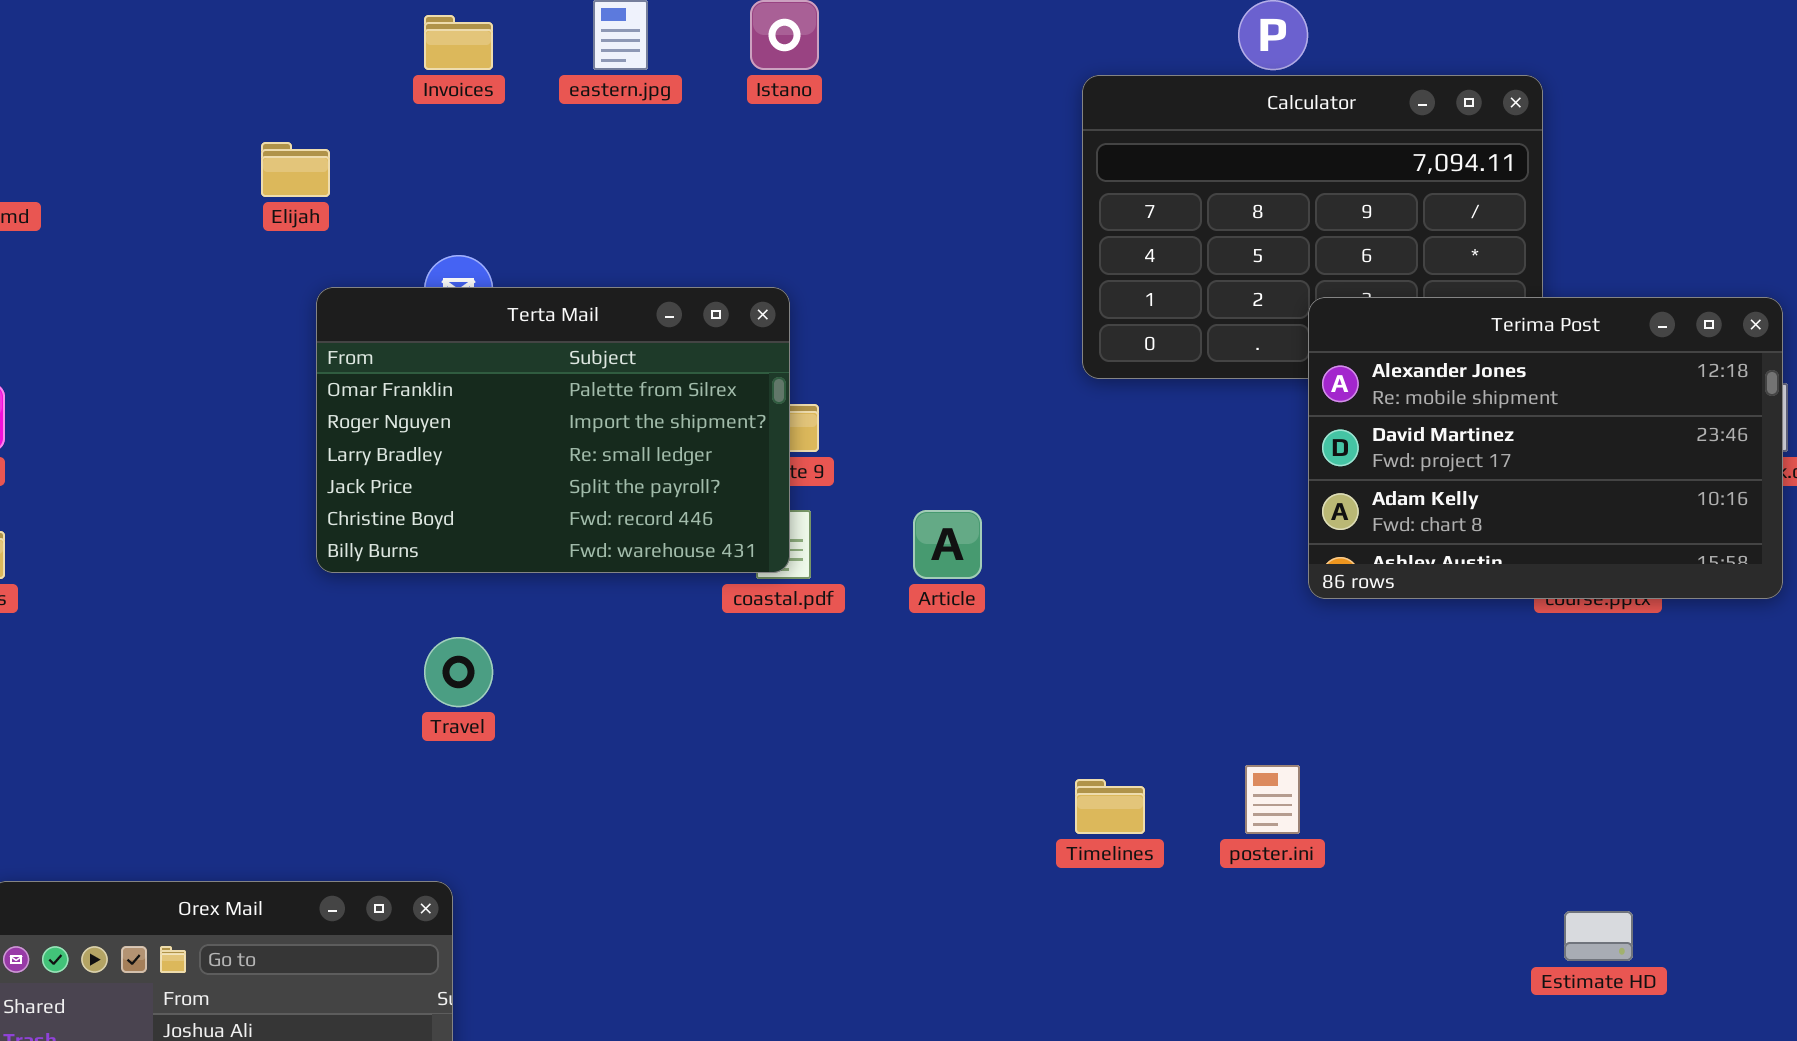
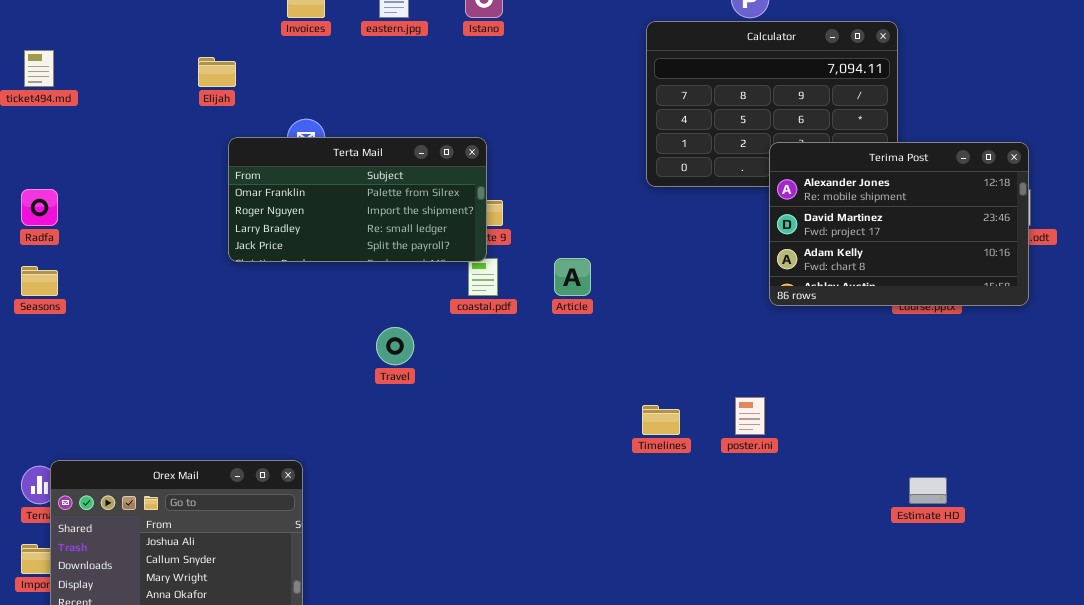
Terta Mail: [316,287,790,573] -> [228,137,487,262], resized
Travel: [424,637,493,707] -> [376,327,414,365], moved

